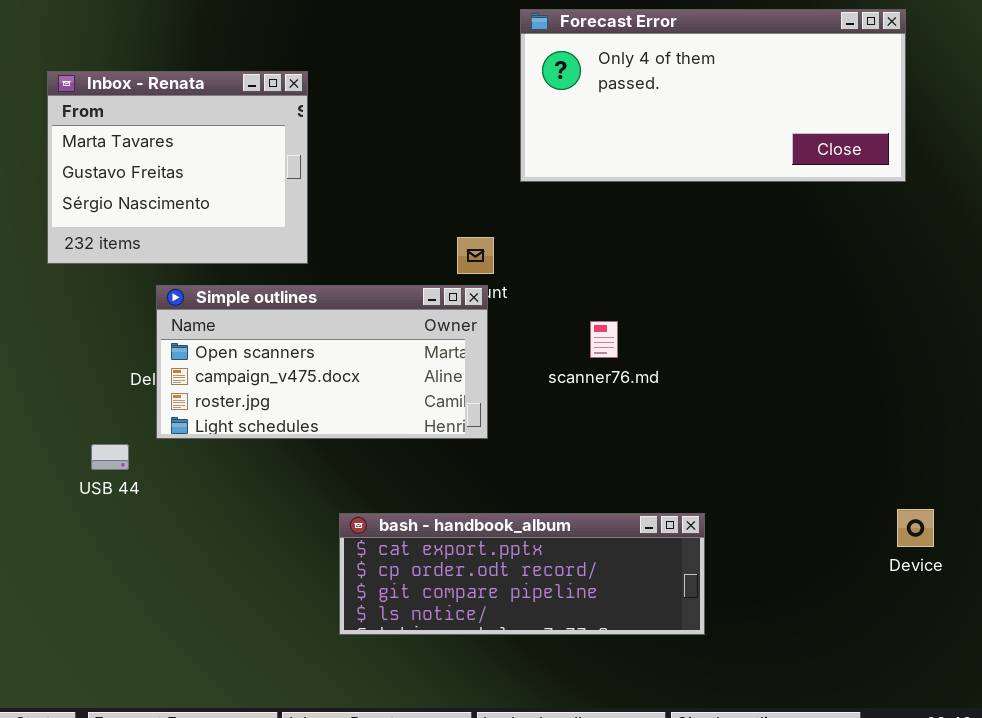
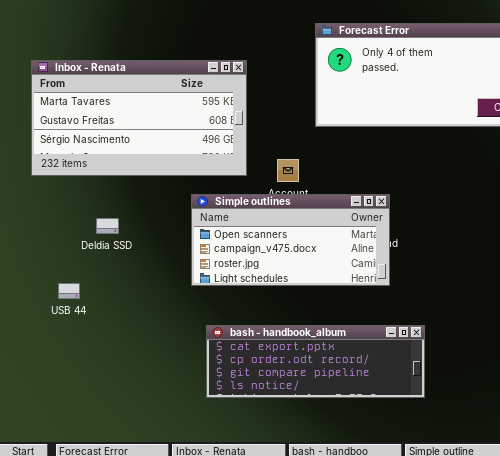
Inbox - Renata: [47,71,308,264] -> [31,60,247,176], resized
Simple outlines: [156,285,488,439] -> [191,194,390,286], moved

